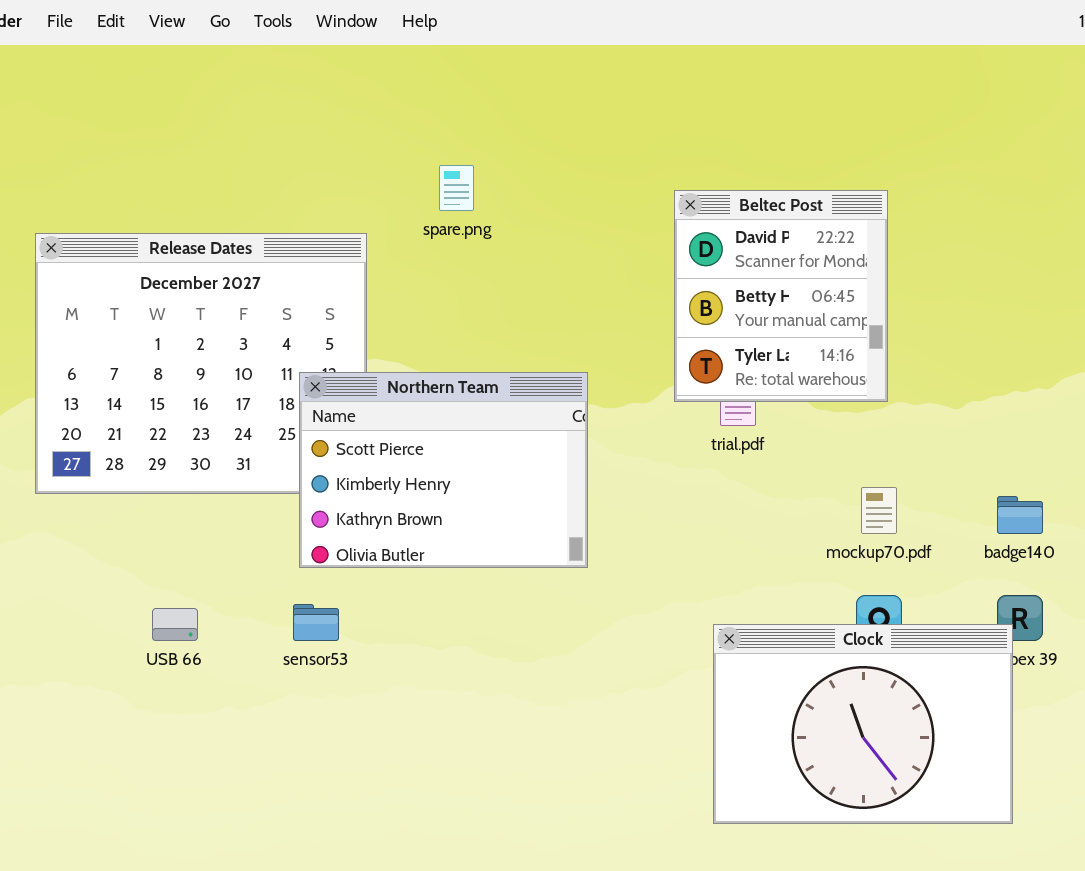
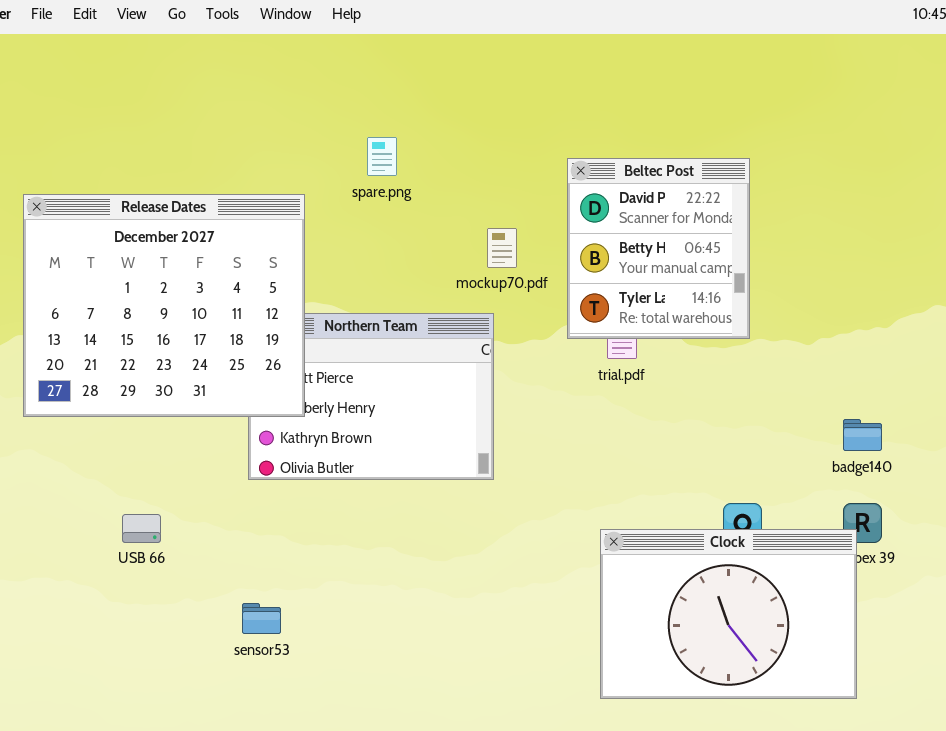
Release Dates: [35,233,367,494] -> [23,194,305,417], raised
mockup70.pdf: [861,487,897,534] -> [487,228,517,268], moved
sensor53: [293,604,339,641] -> [242,603,281,634], moved

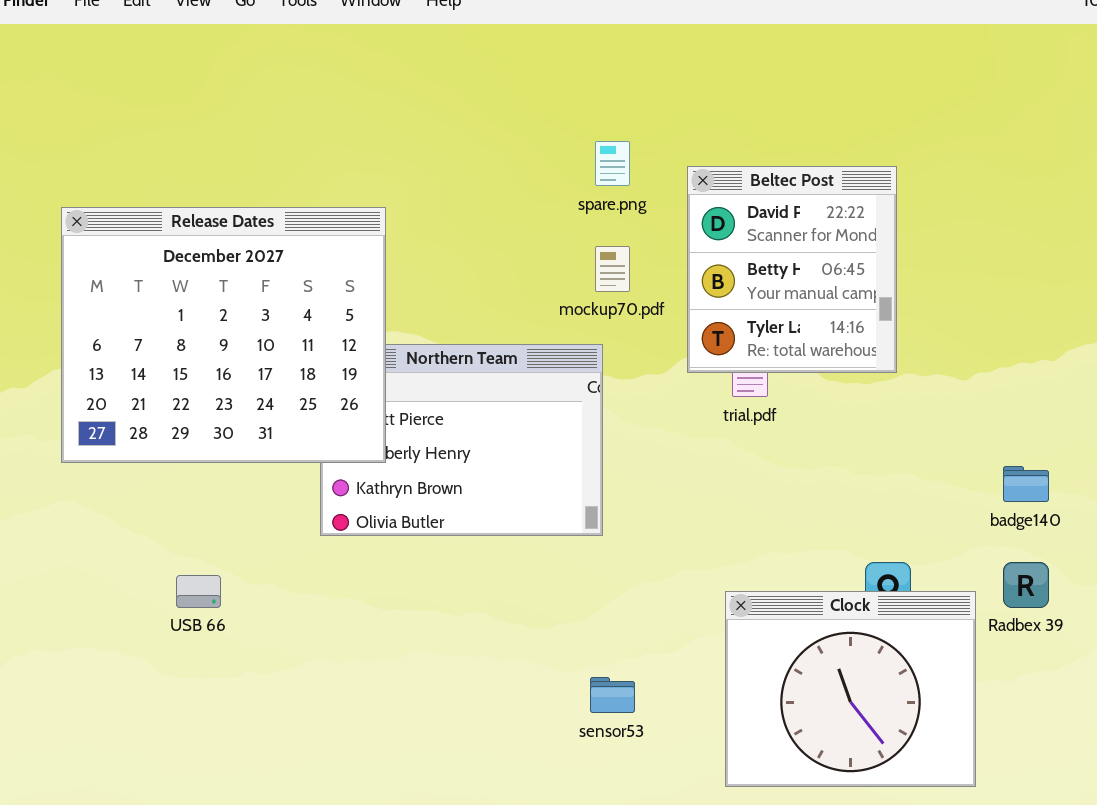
spare.png: [367,137,397,176] -> [595,141,630,186], moved
Clock: [600,529,857,699] -> [725,591,976,787], resized
sensor53: [242,603,281,634] -> [590,677,635,713], moved

